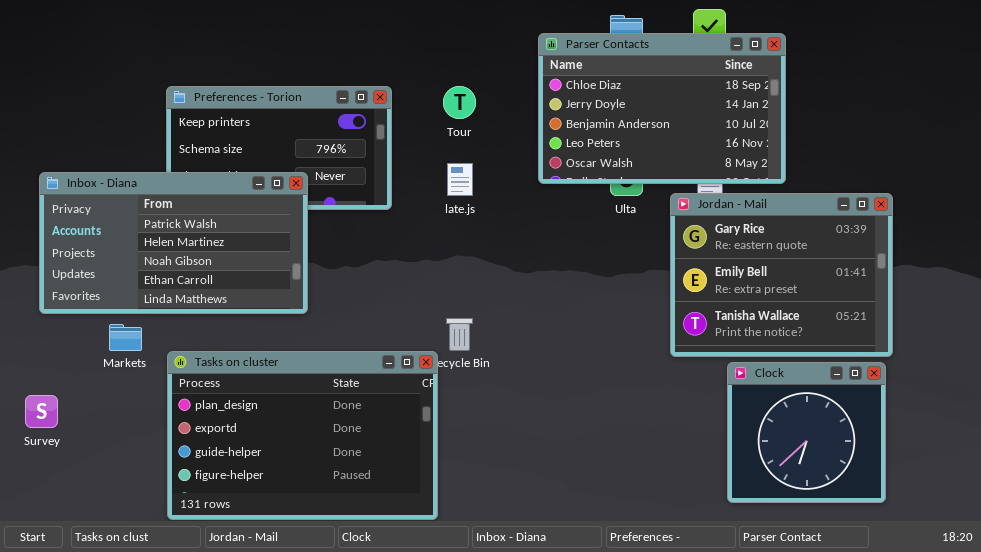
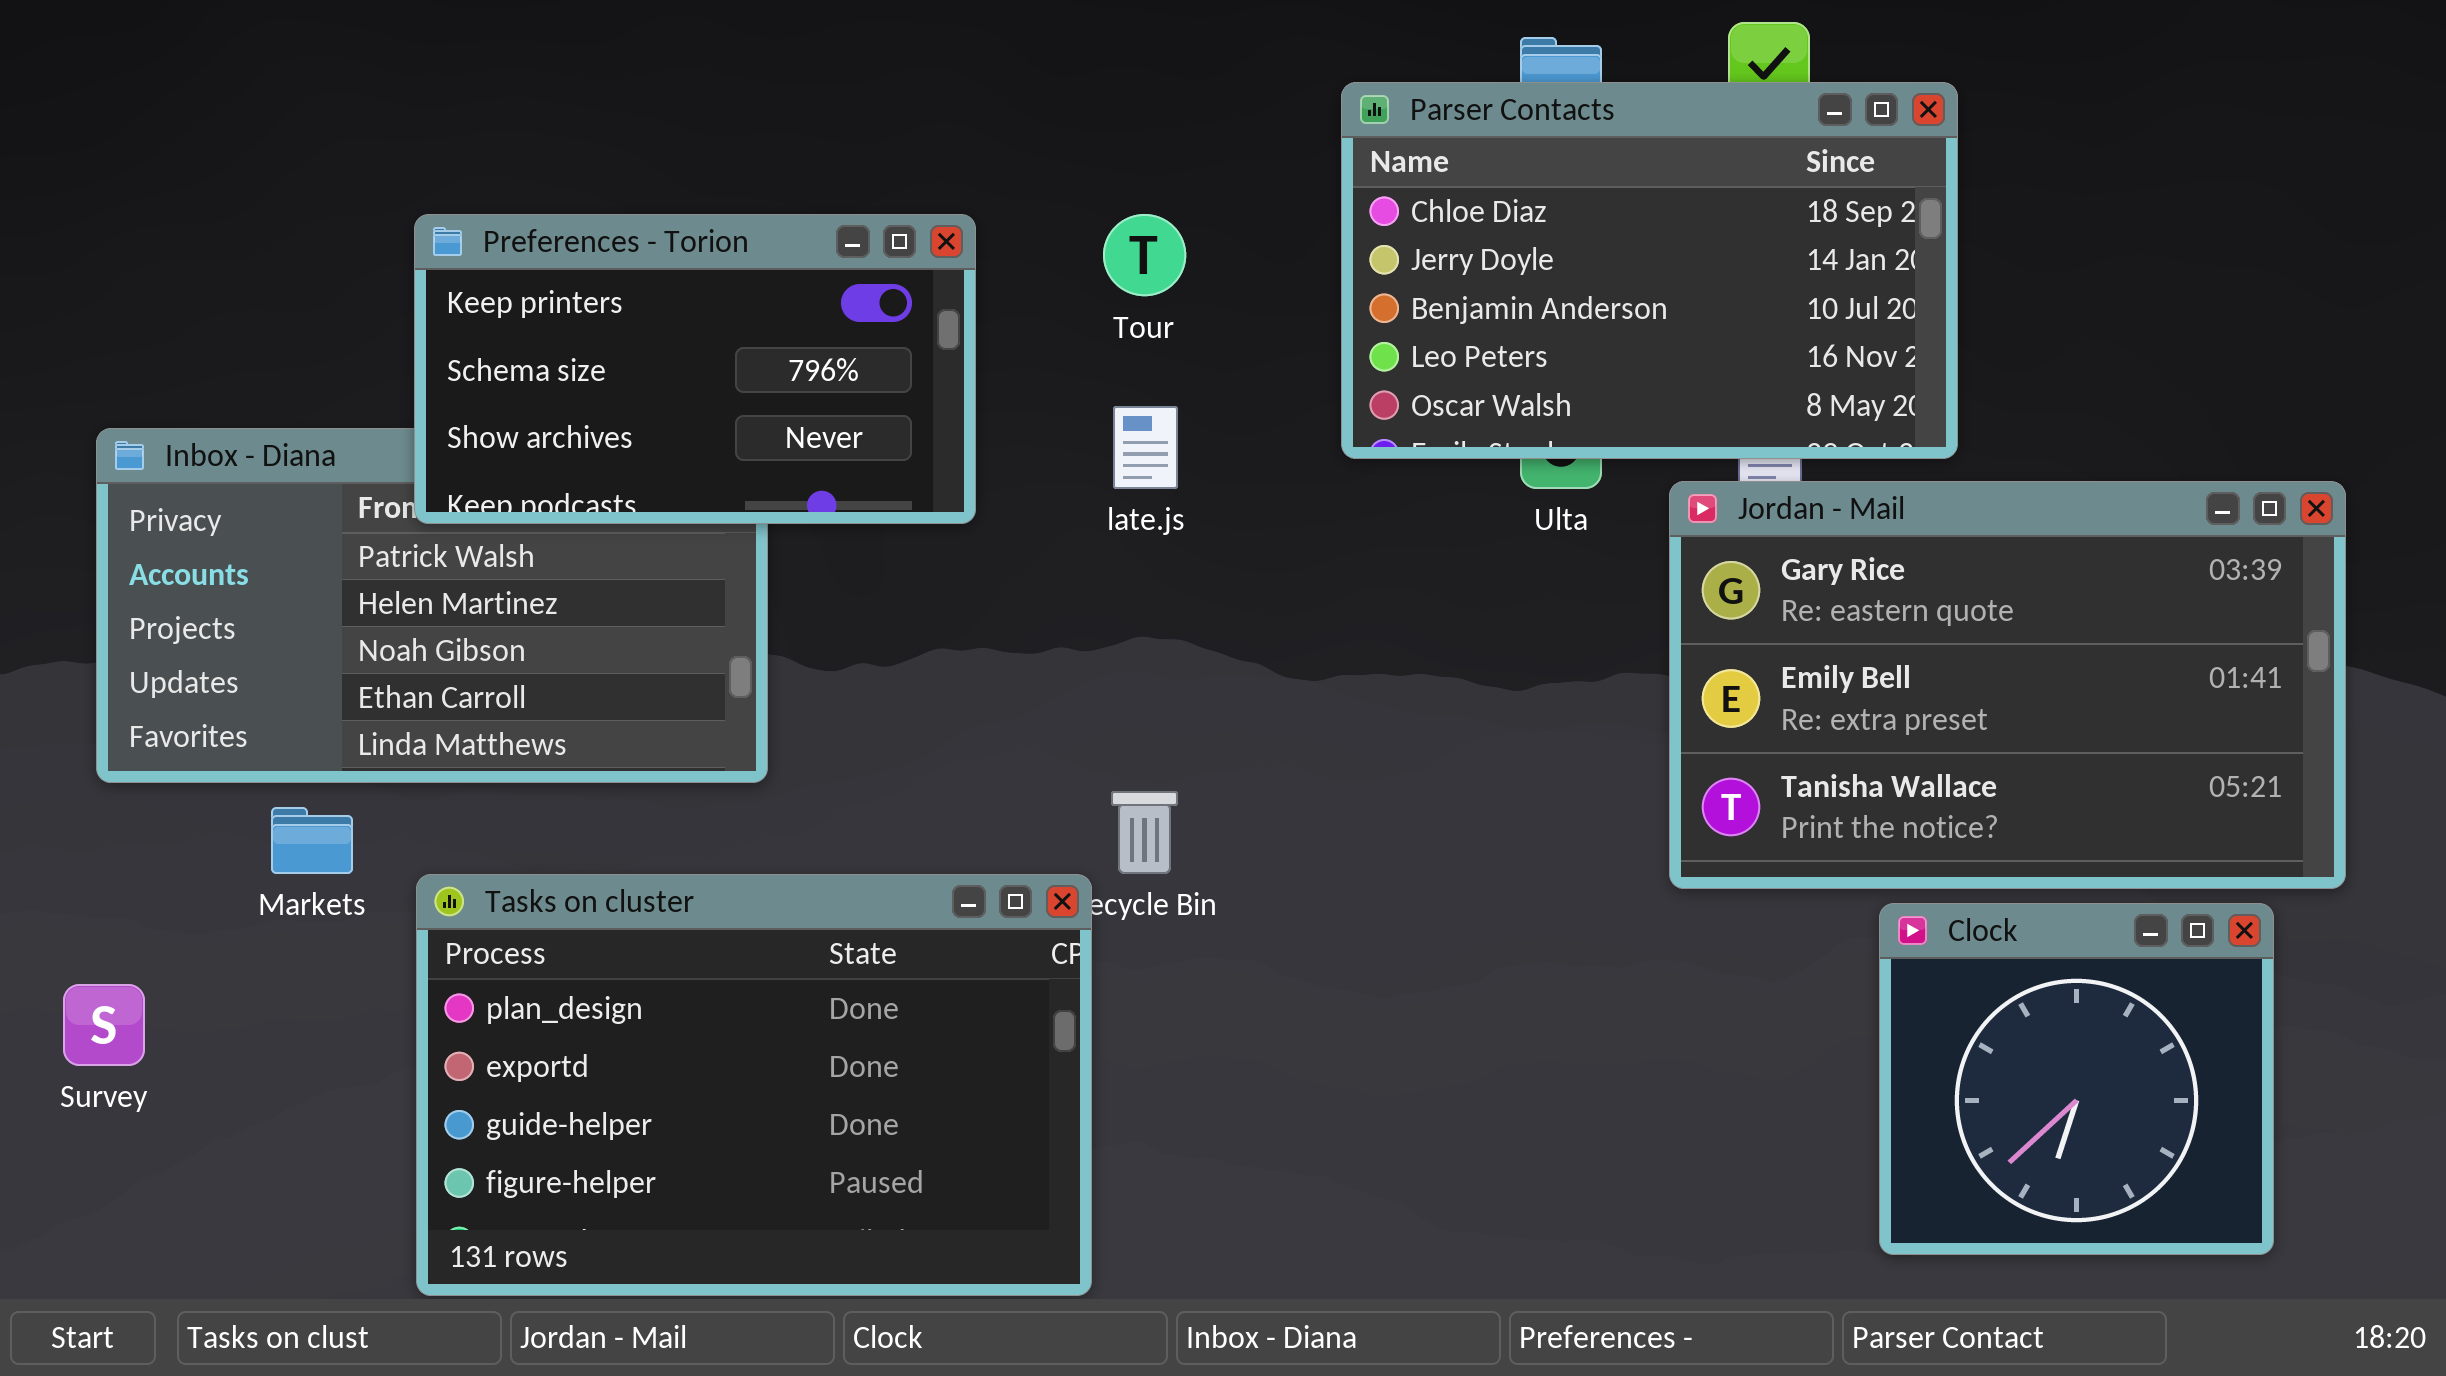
Preferences - Torion: [166,86,392,210] -> [414,214,976,524], raised
Jordan - Mail: [670,193,893,357] -> [1669,481,2346,889], resized
Clock: [727,362,886,503] -> [1879,903,2274,1255], moved

